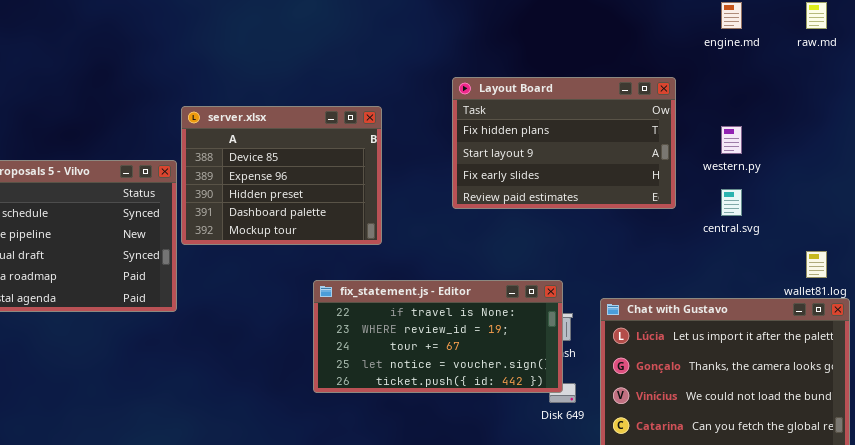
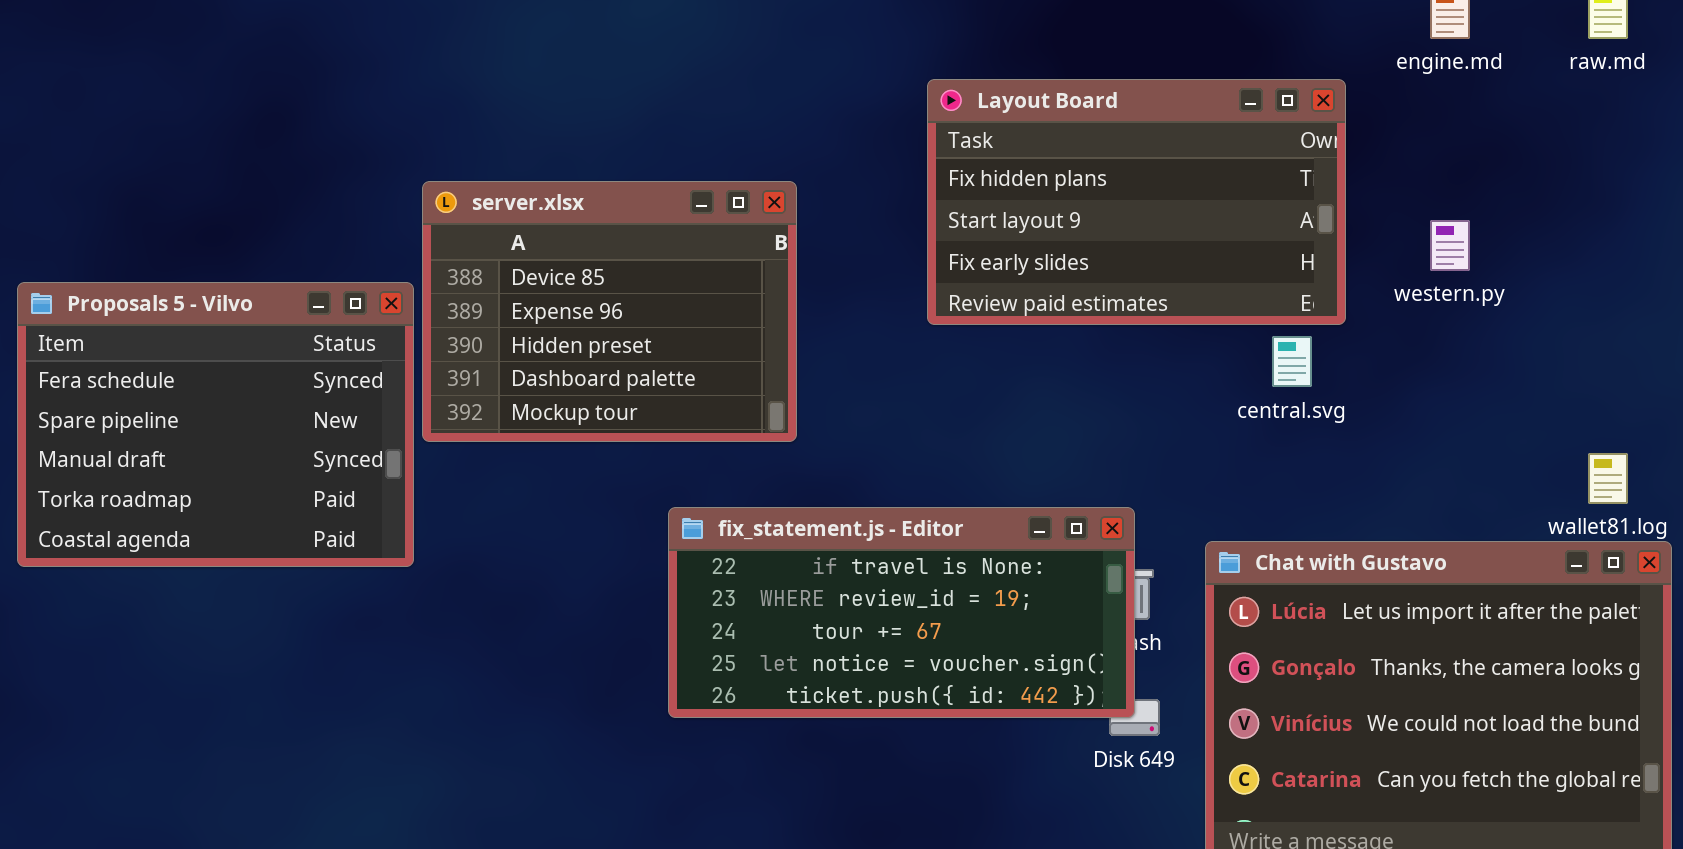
Layout Board: [452,77,676,209] -> [927,79,1346,325], moved
central.svg: [721,189,742,216] -> [1272,336,1312,387], moved

